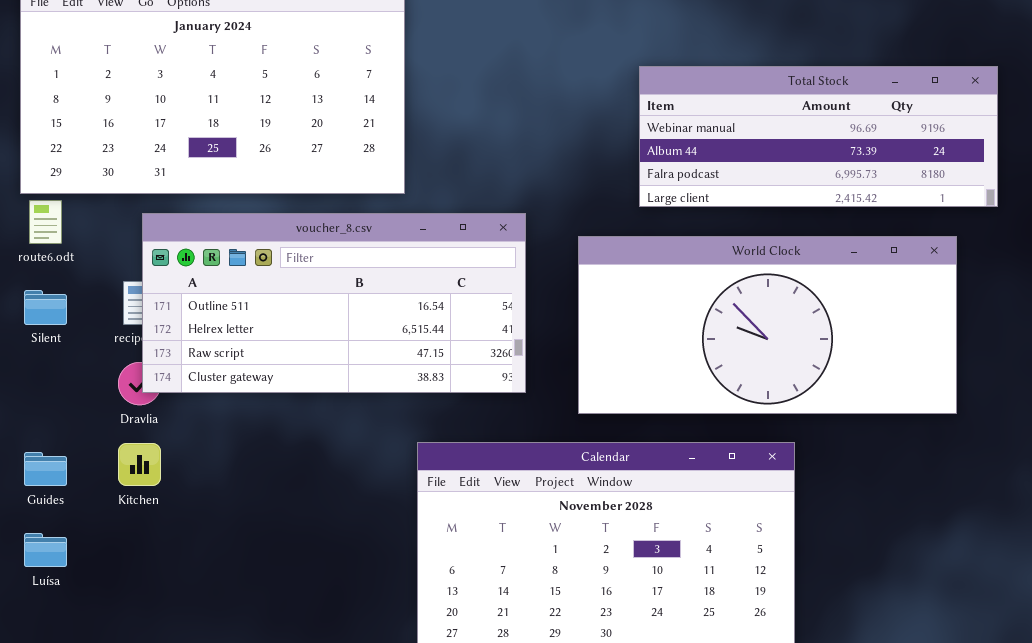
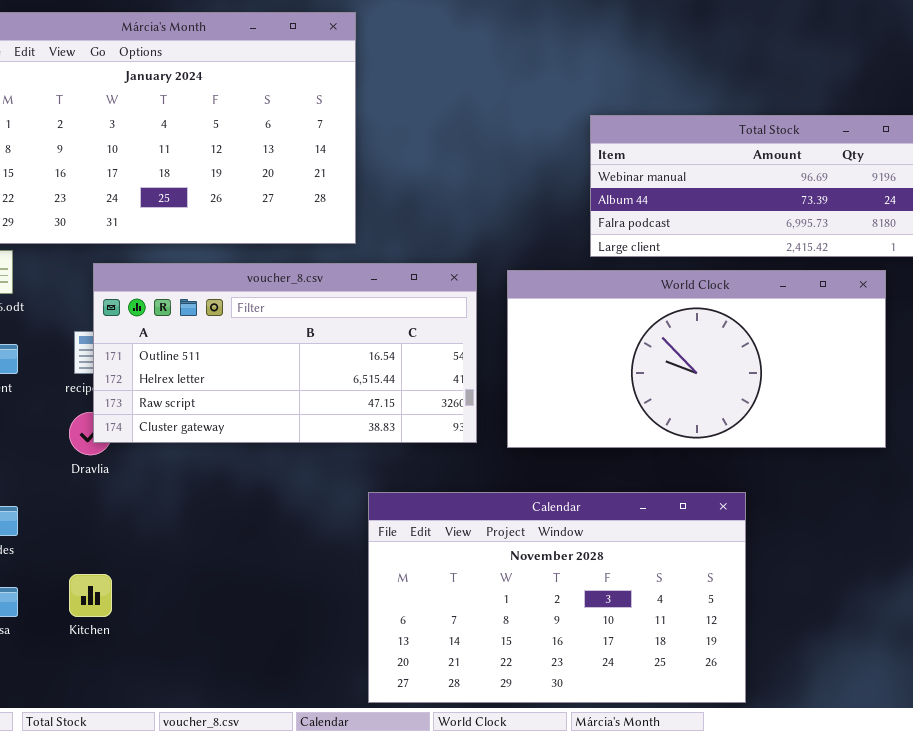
World Clock: [578,236,957,414] -> [507,270,886,448], moved
Kitchen: [118,443,161,486] -> [69,574,112,617], moved

